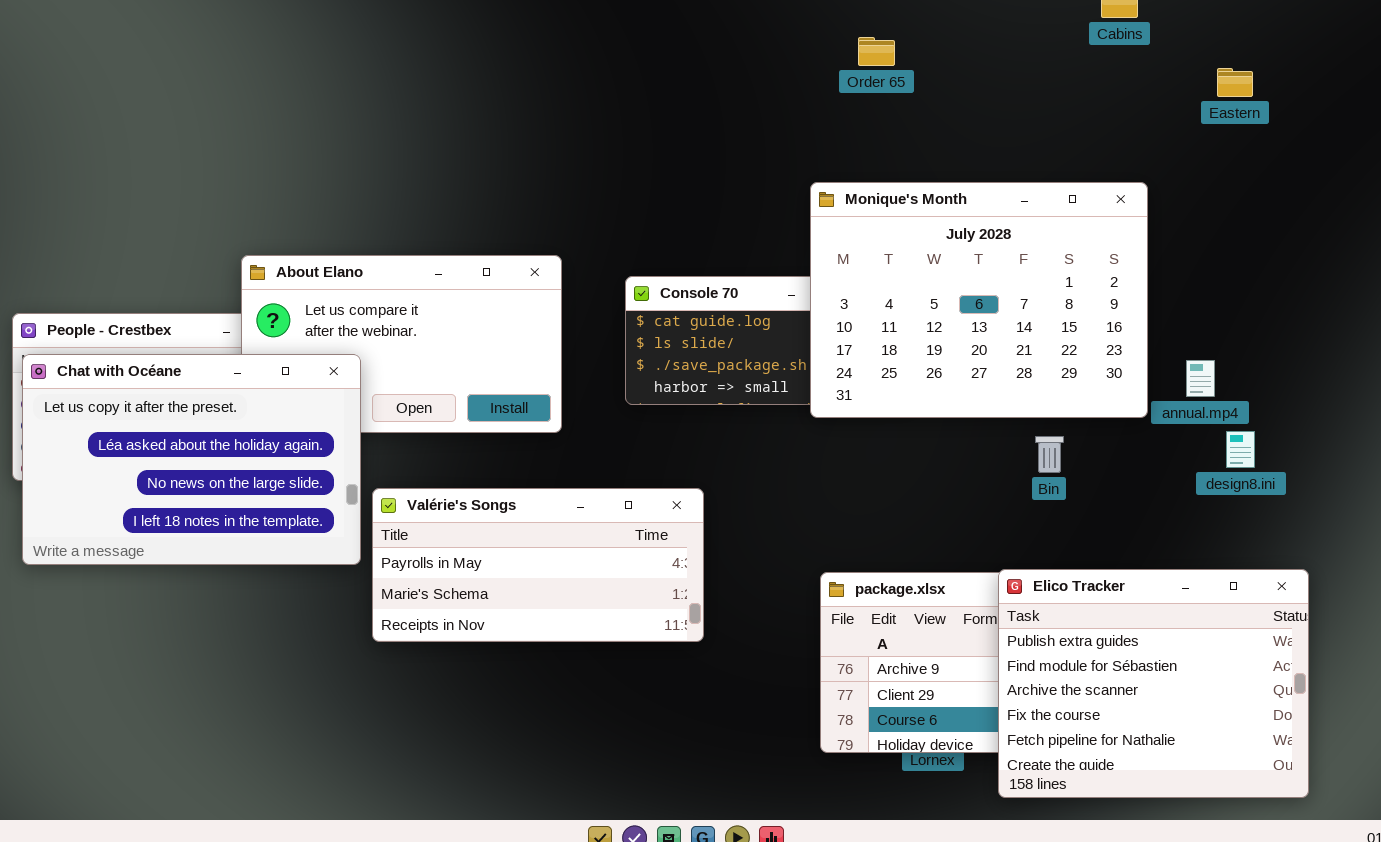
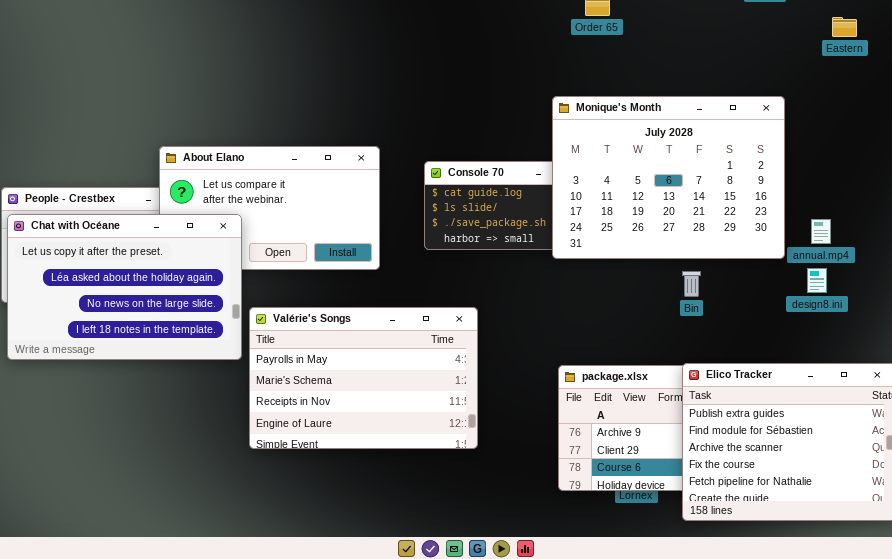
design8.ini: [1226,431,1255,468] -> [807,268,827,293], moved
Bin: [1035,436,1064,473] -> [682,271,701,297], moved
Valérie's Songs: [372,488,704,642] -> [249,307,478,449], resized

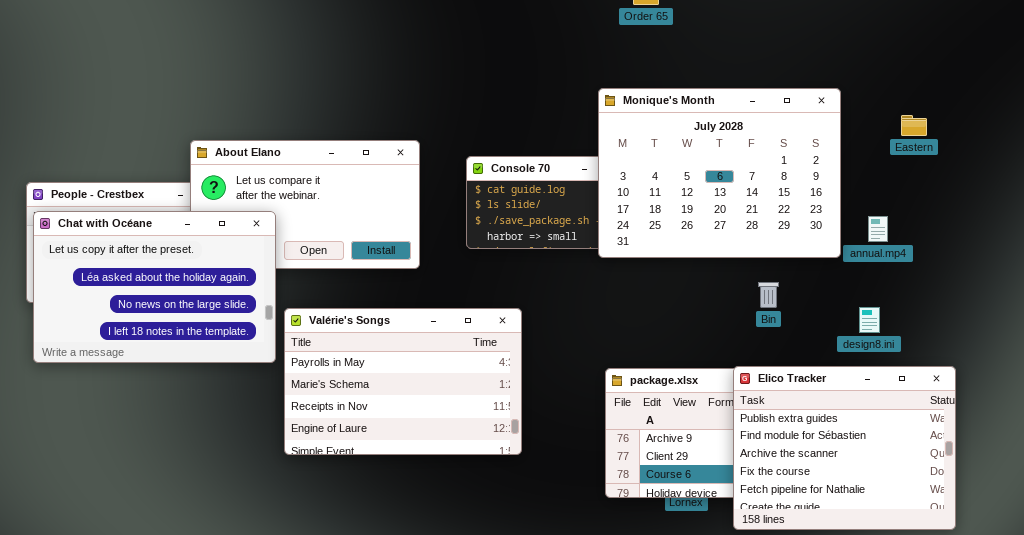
Eastern: [832,17,857,37] -> [901,115,927,136], moved
design8.ini: [807,268,827,293] -> [859,307,880,333], moved
Bin: [682,271,701,297] -> [758,282,779,308], moved

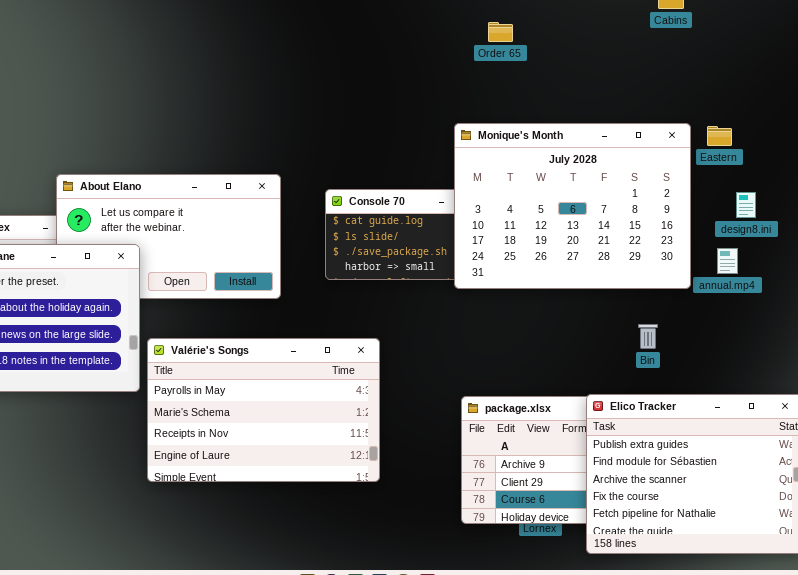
Eastern: [901,115,927,136] -> [707,126,732,146], moved
Bin: [758,282,779,308] -> [638,324,658,349], moved
design8.ini: [859,307,880,333] -> [736,192,756,218], moved

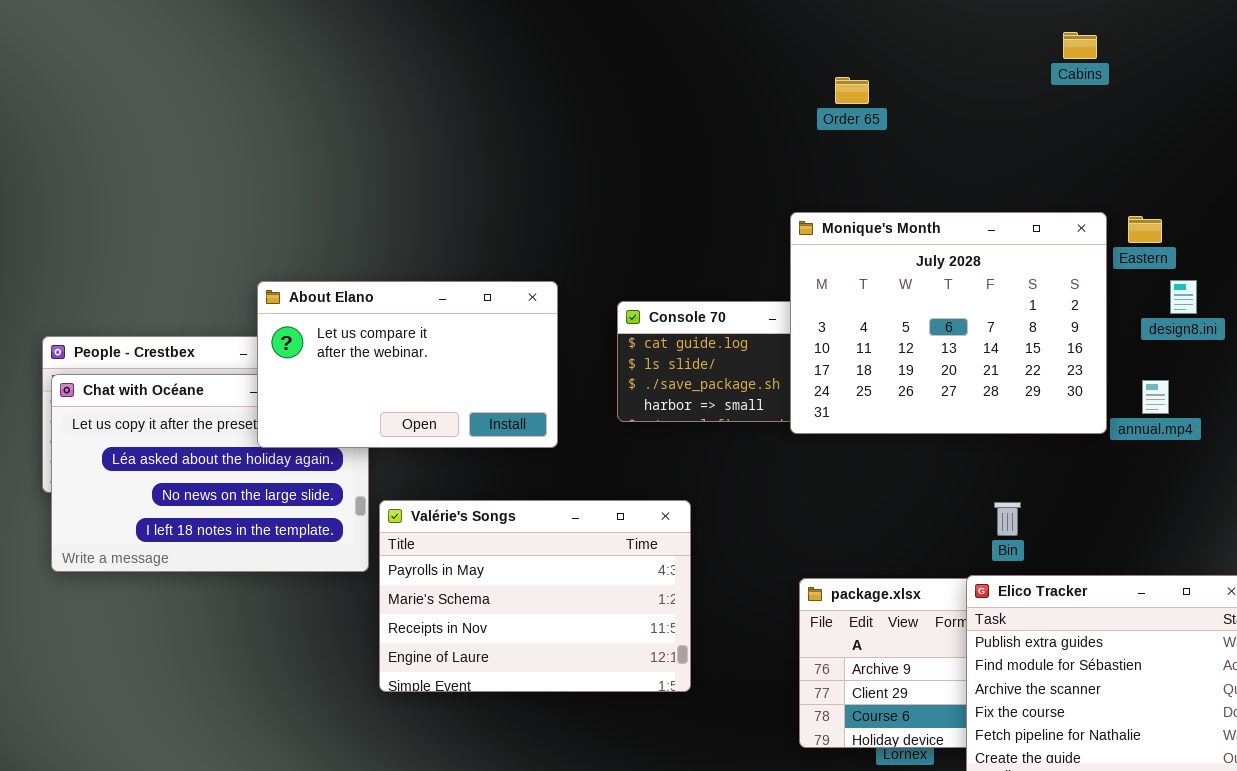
About Elano: [56,174,281,299] -> [257,281,558,448], raised
design8.ini: [736,192,756,218] -> [1170,280,1197,314], moved
Bin: [638,324,658,349] -> [994,502,1021,536], moved

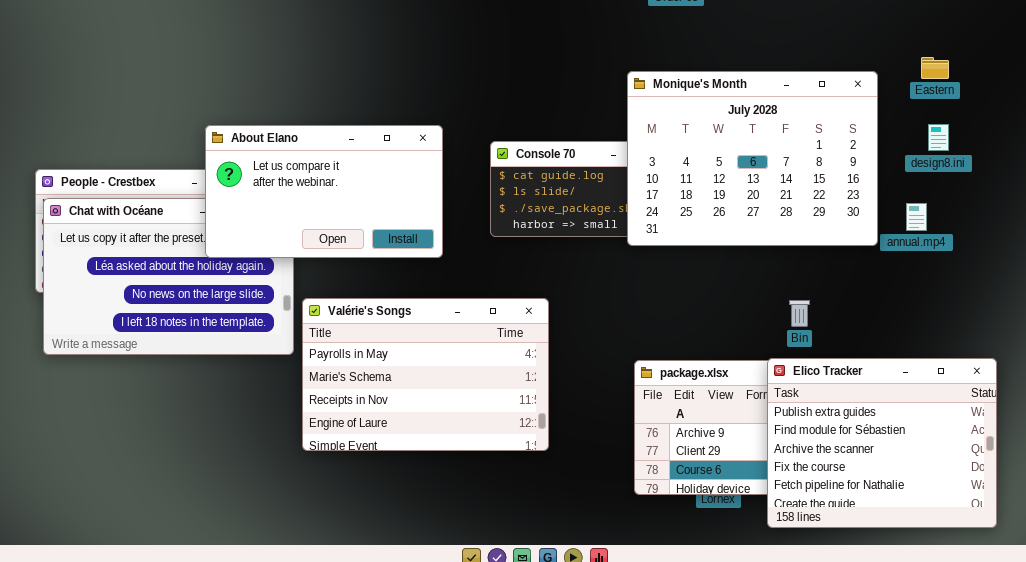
Eastern: [1128,216,1162,243] -> [921,57,949,79], moved

